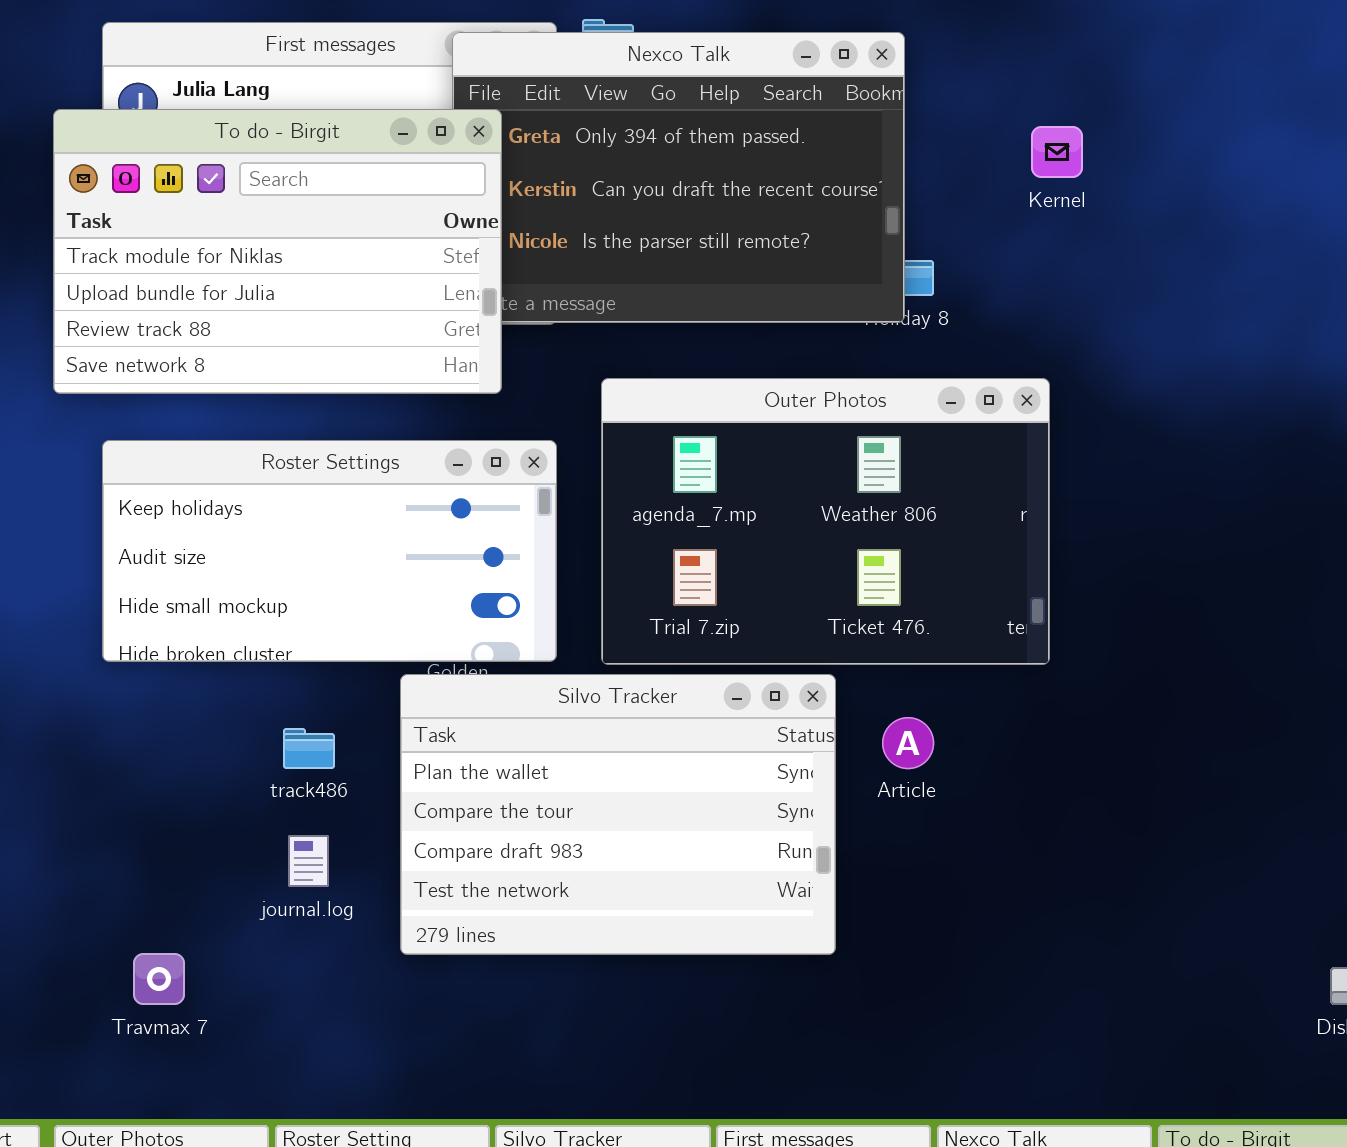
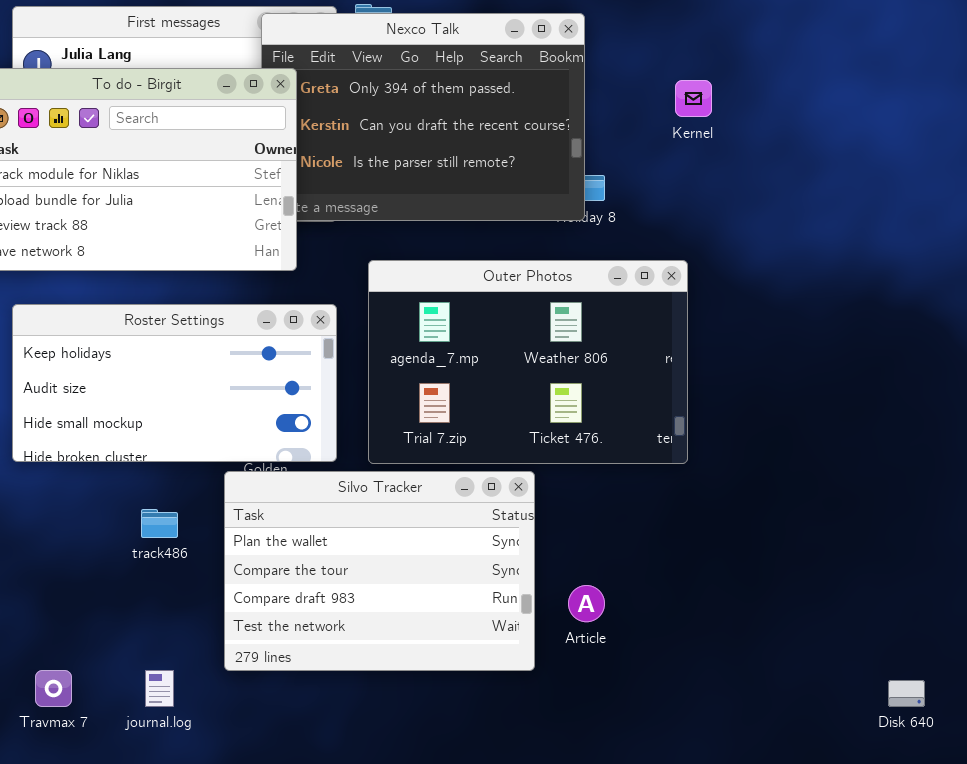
Article: [882,717,934,769] -> [568,585,605,622], moved
journal.log: [288,835,329,887] -> [145,670,174,707], moved

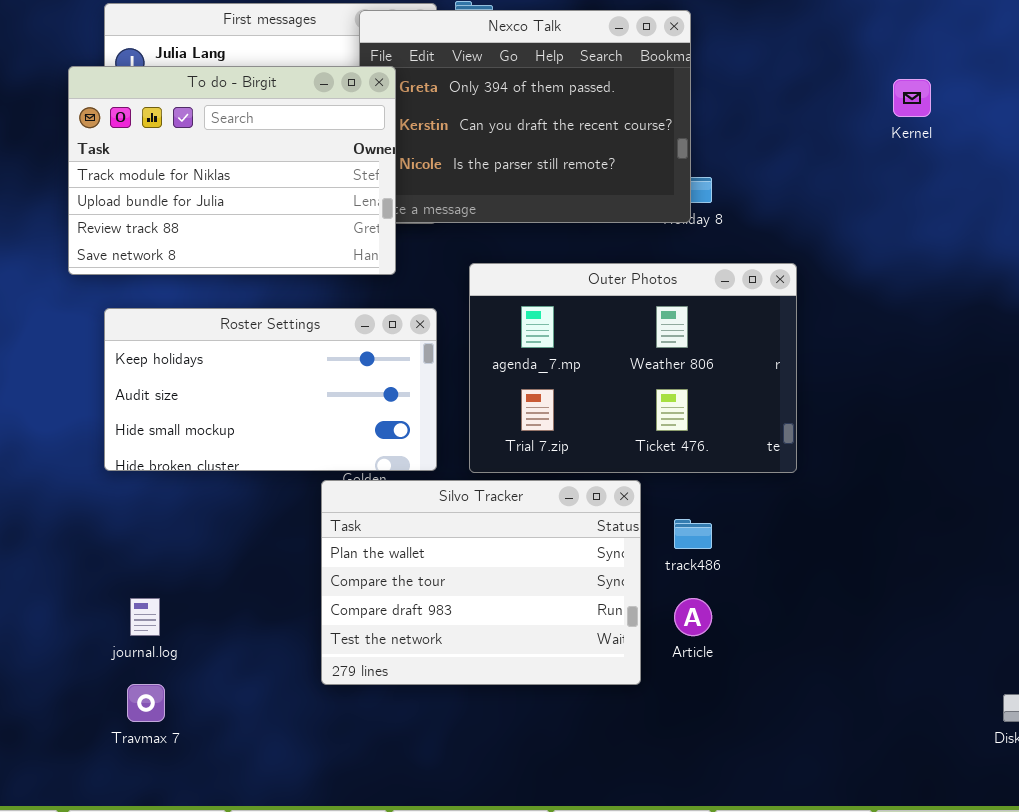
Kernel: [675,80,712,117] -> [893,79,931,117], moved
track486: [141,509,178,538] -> [674,519,712,549], moved
journal.log: [145,670,174,707] -> [130,598,160,636], moved

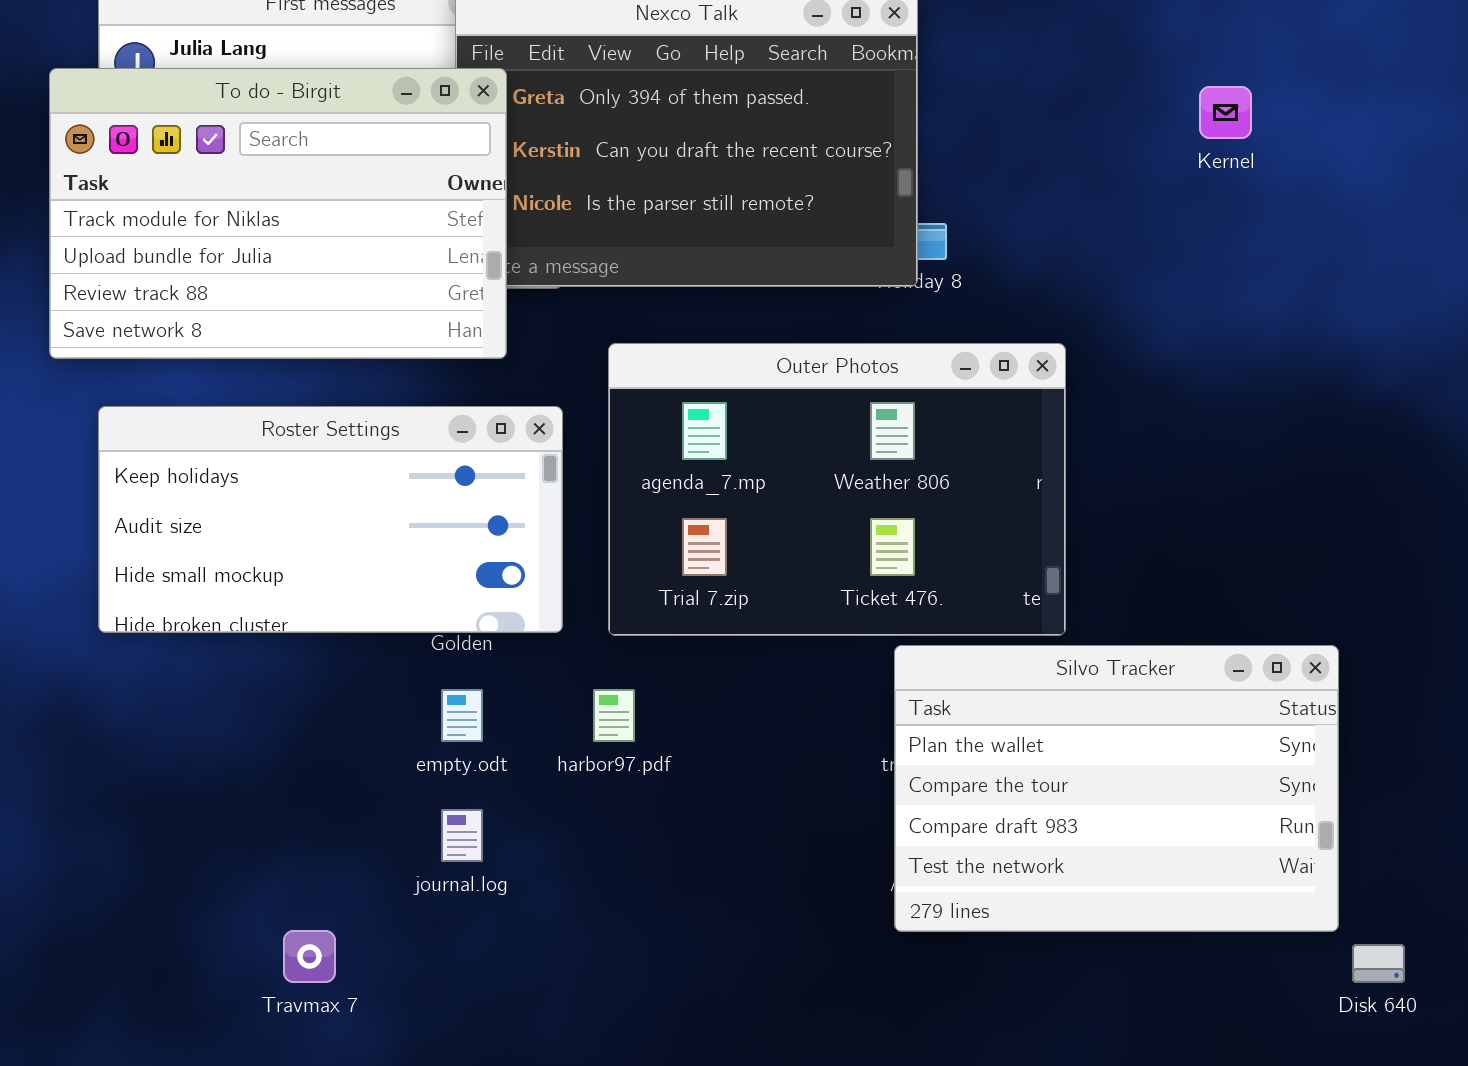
Silvo Tracker: [321,480,641,685] -> [894,645,1339,932], moved
journal.log: [130,598,160,636] -> [441,809,483,862], moved
Travmax 7: [127,684,165,722] -> [283,930,336,983], moved

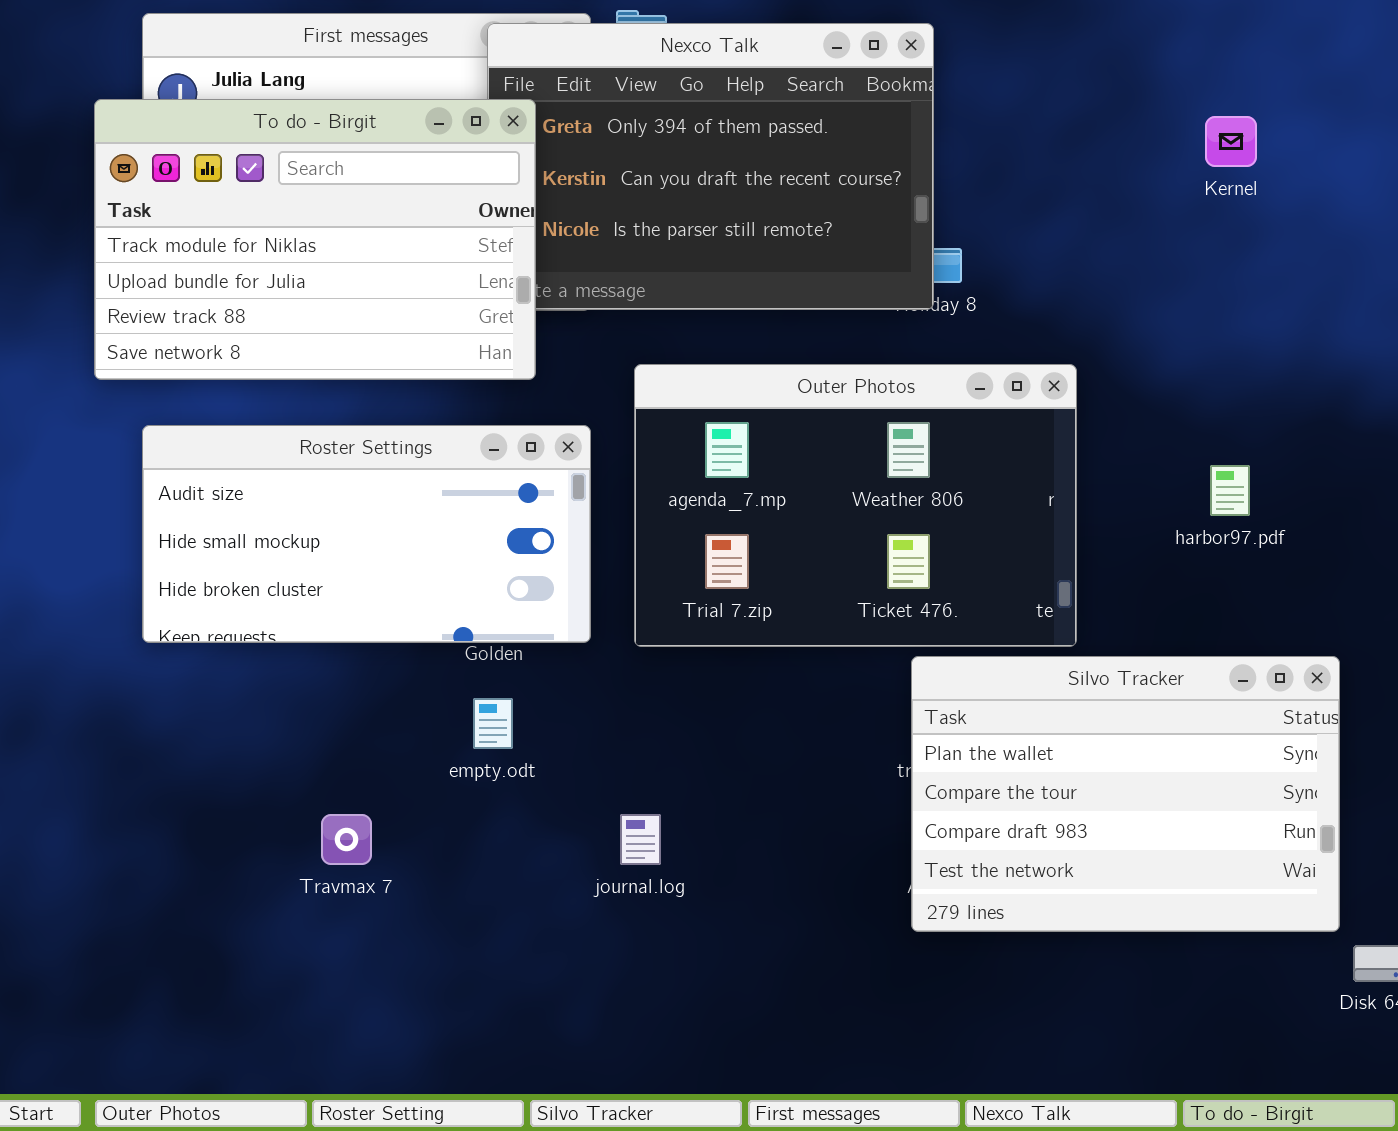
Roster Settings: [98,406,563,633] -> [142,425,591,643], scrolled down 1 row
harbor97.pdf: [593,689,635,742] -> [1210,465,1250,516], moved
journal.log: [441,809,483,862] -> [620,814,661,865], moved
Travmax 7: [283,930,336,983] -> [321,814,372,865], moved

